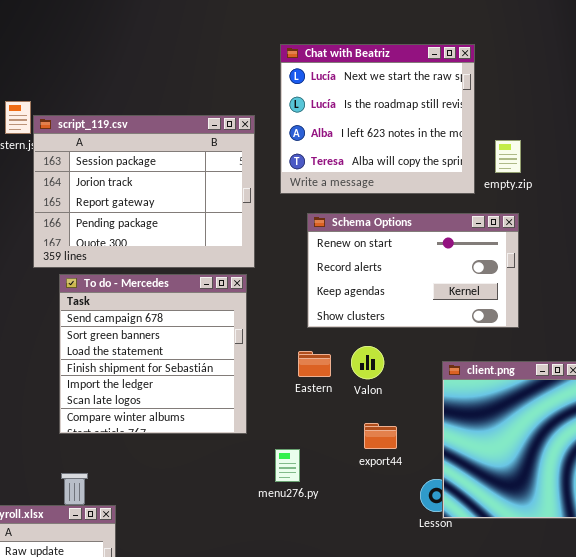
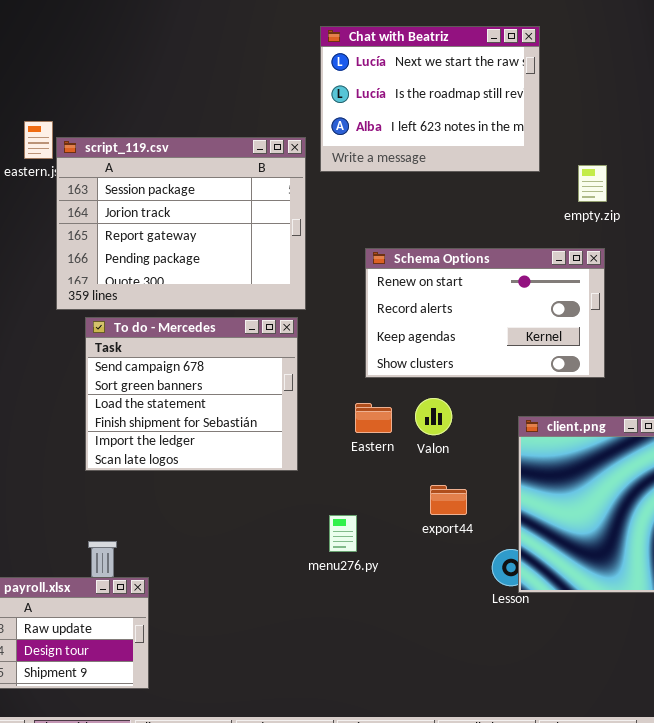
Chat with Beatriz: [280,44,475,194] -> [320,26,540,172], moved, resized
To do - Mercedes: [59,274,247,434] -> [85,317,298,471], resized

